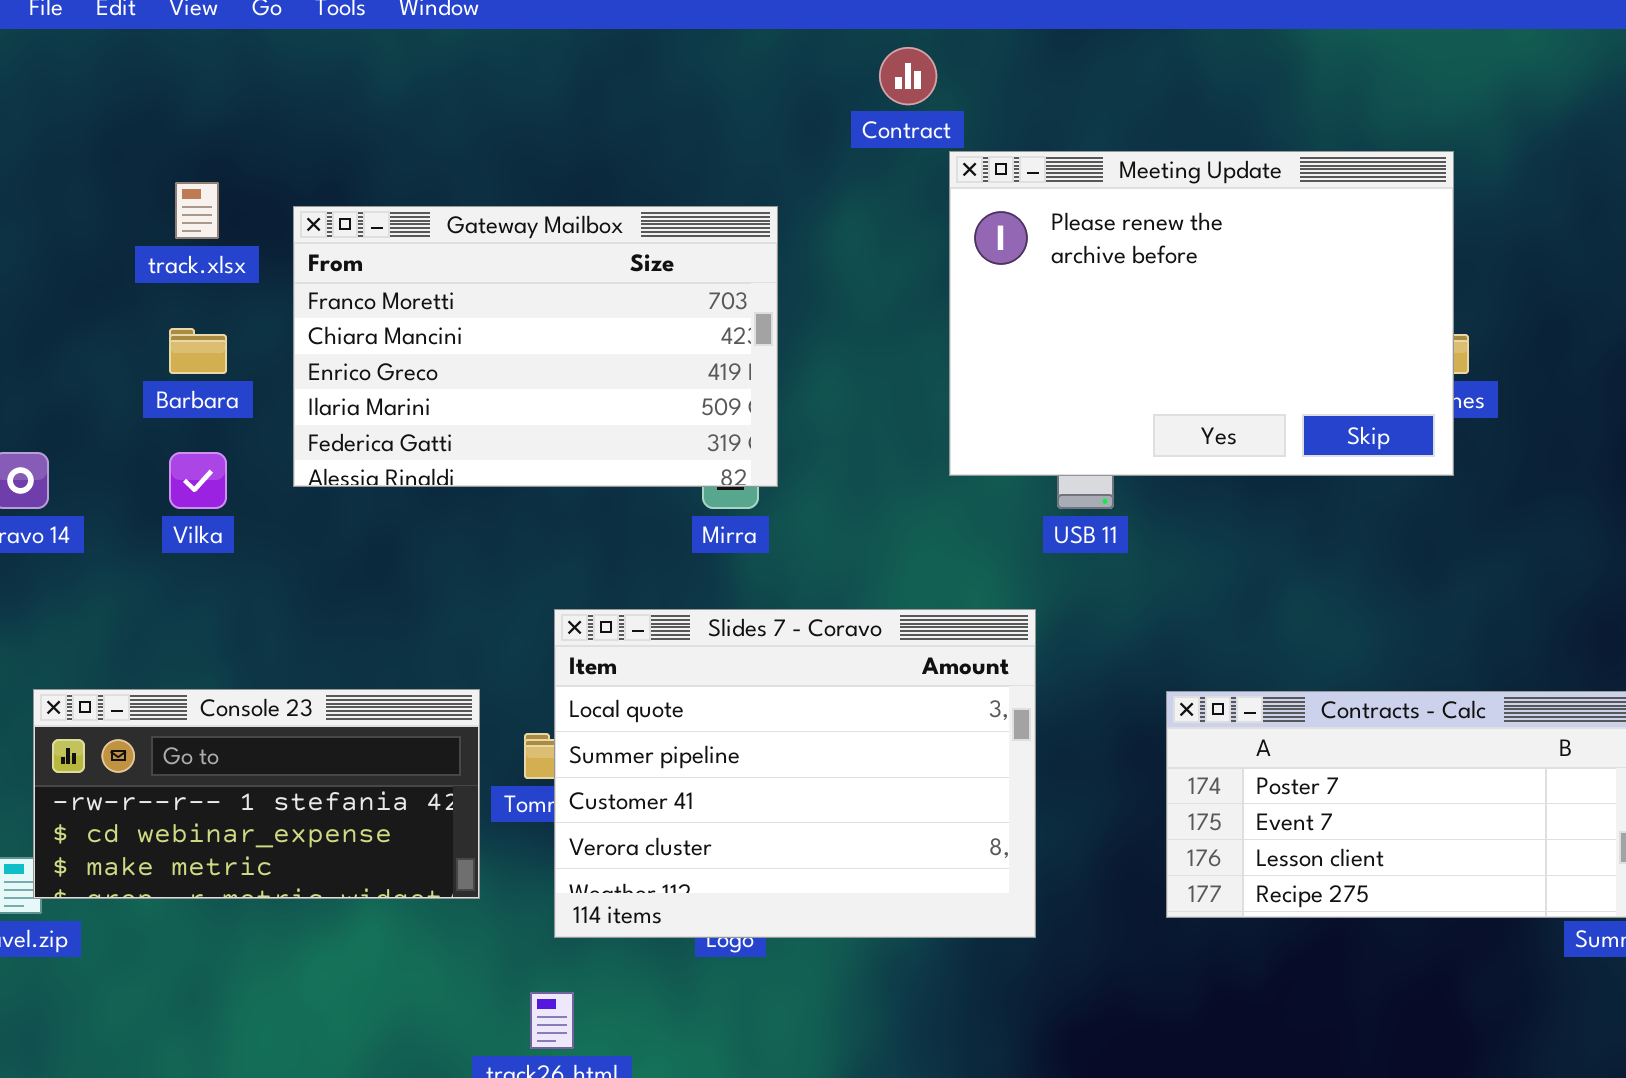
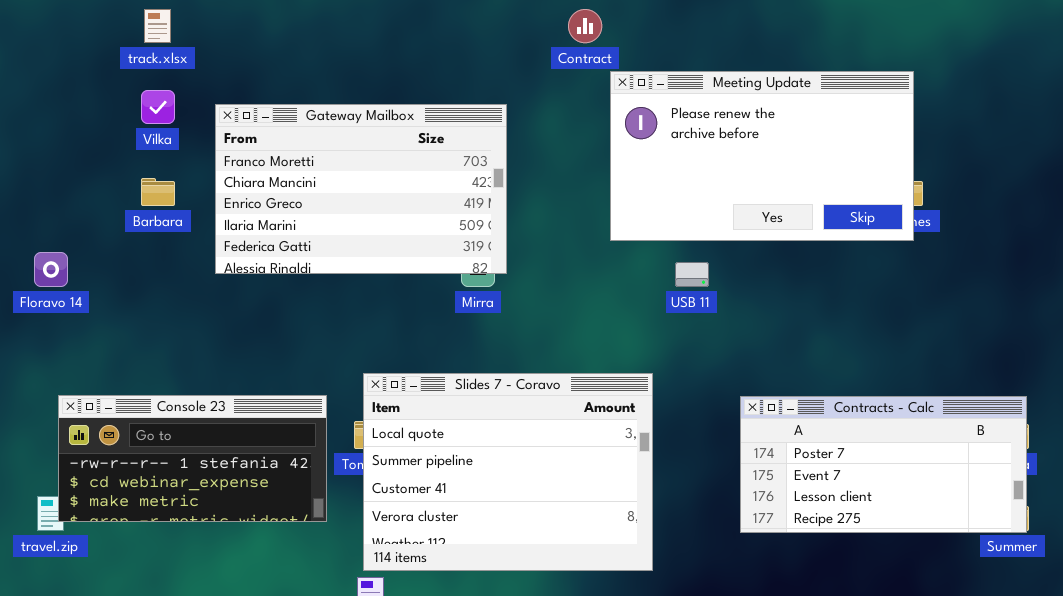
Meeting Update: [949,151,1454,476] -> [610,71,914,241], resized
track.xlsx: [175,182,219,239] -> [144,9,171,43], moved
Vilka: [169,452,227,509] -> [141,90,175,124], moved
Slides 7 - Coravo: [554,609,1036,938] -> [363,373,653,571], moved

